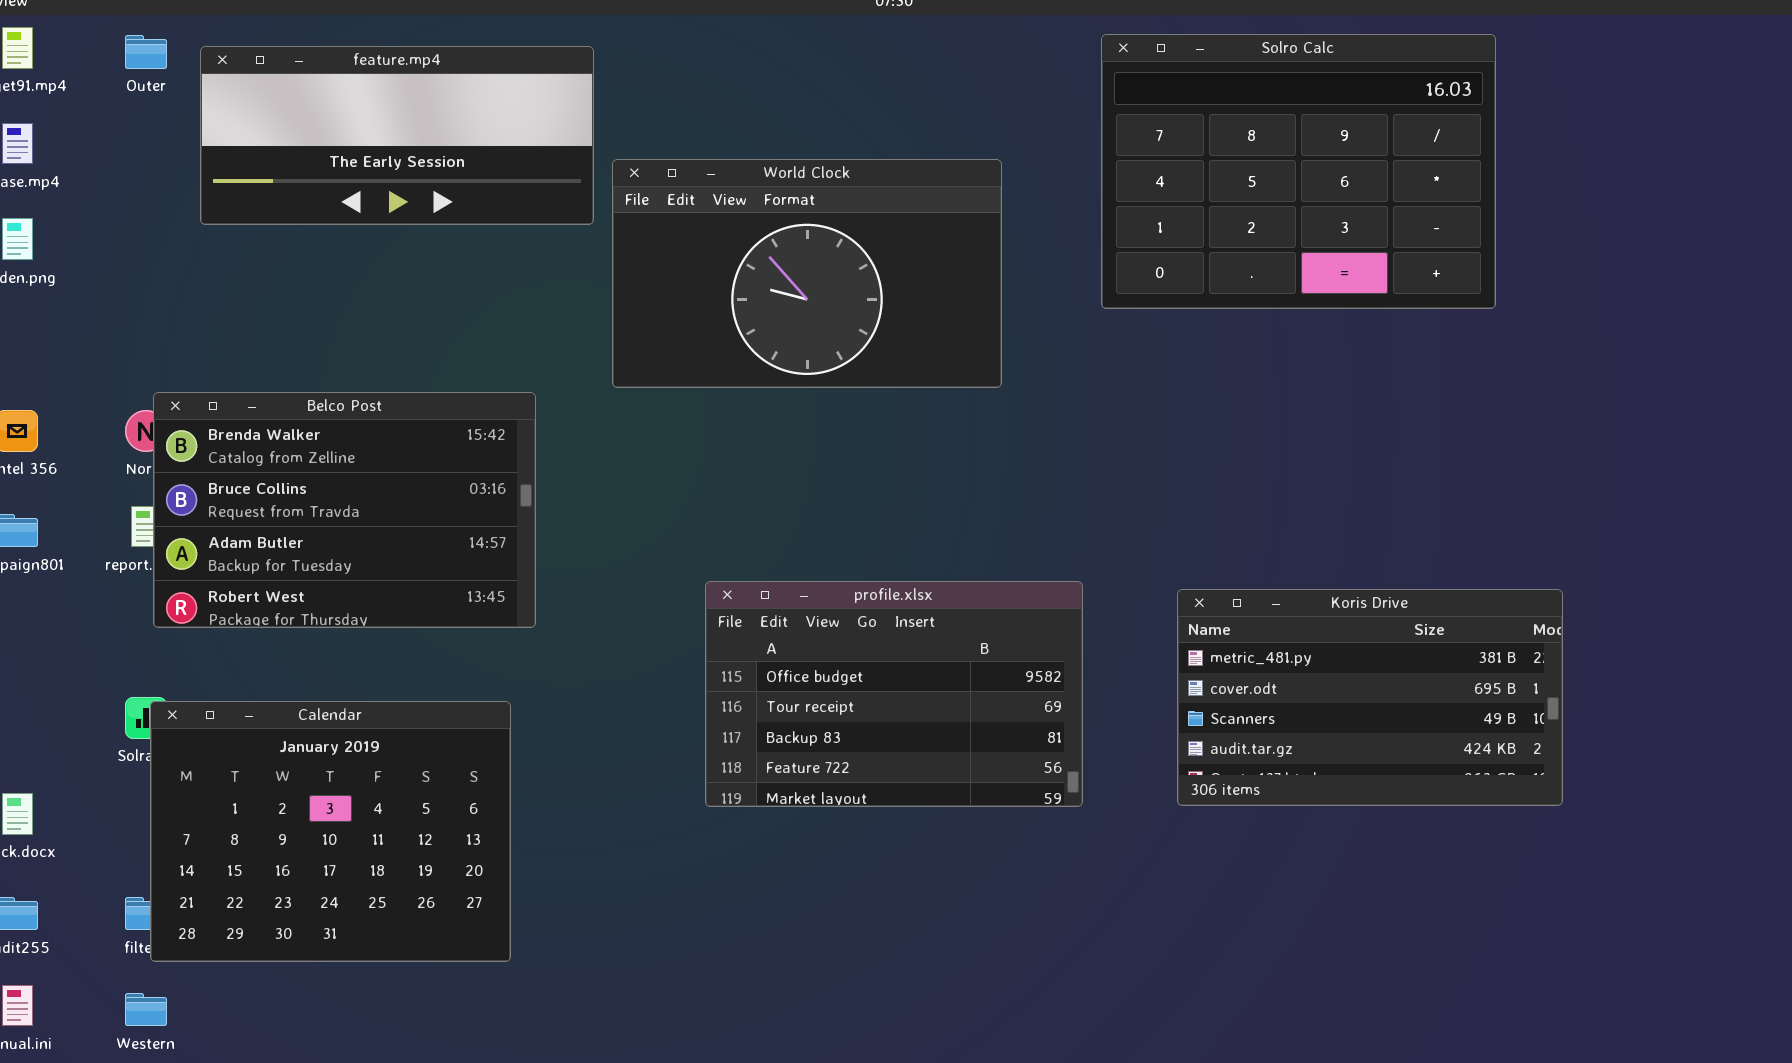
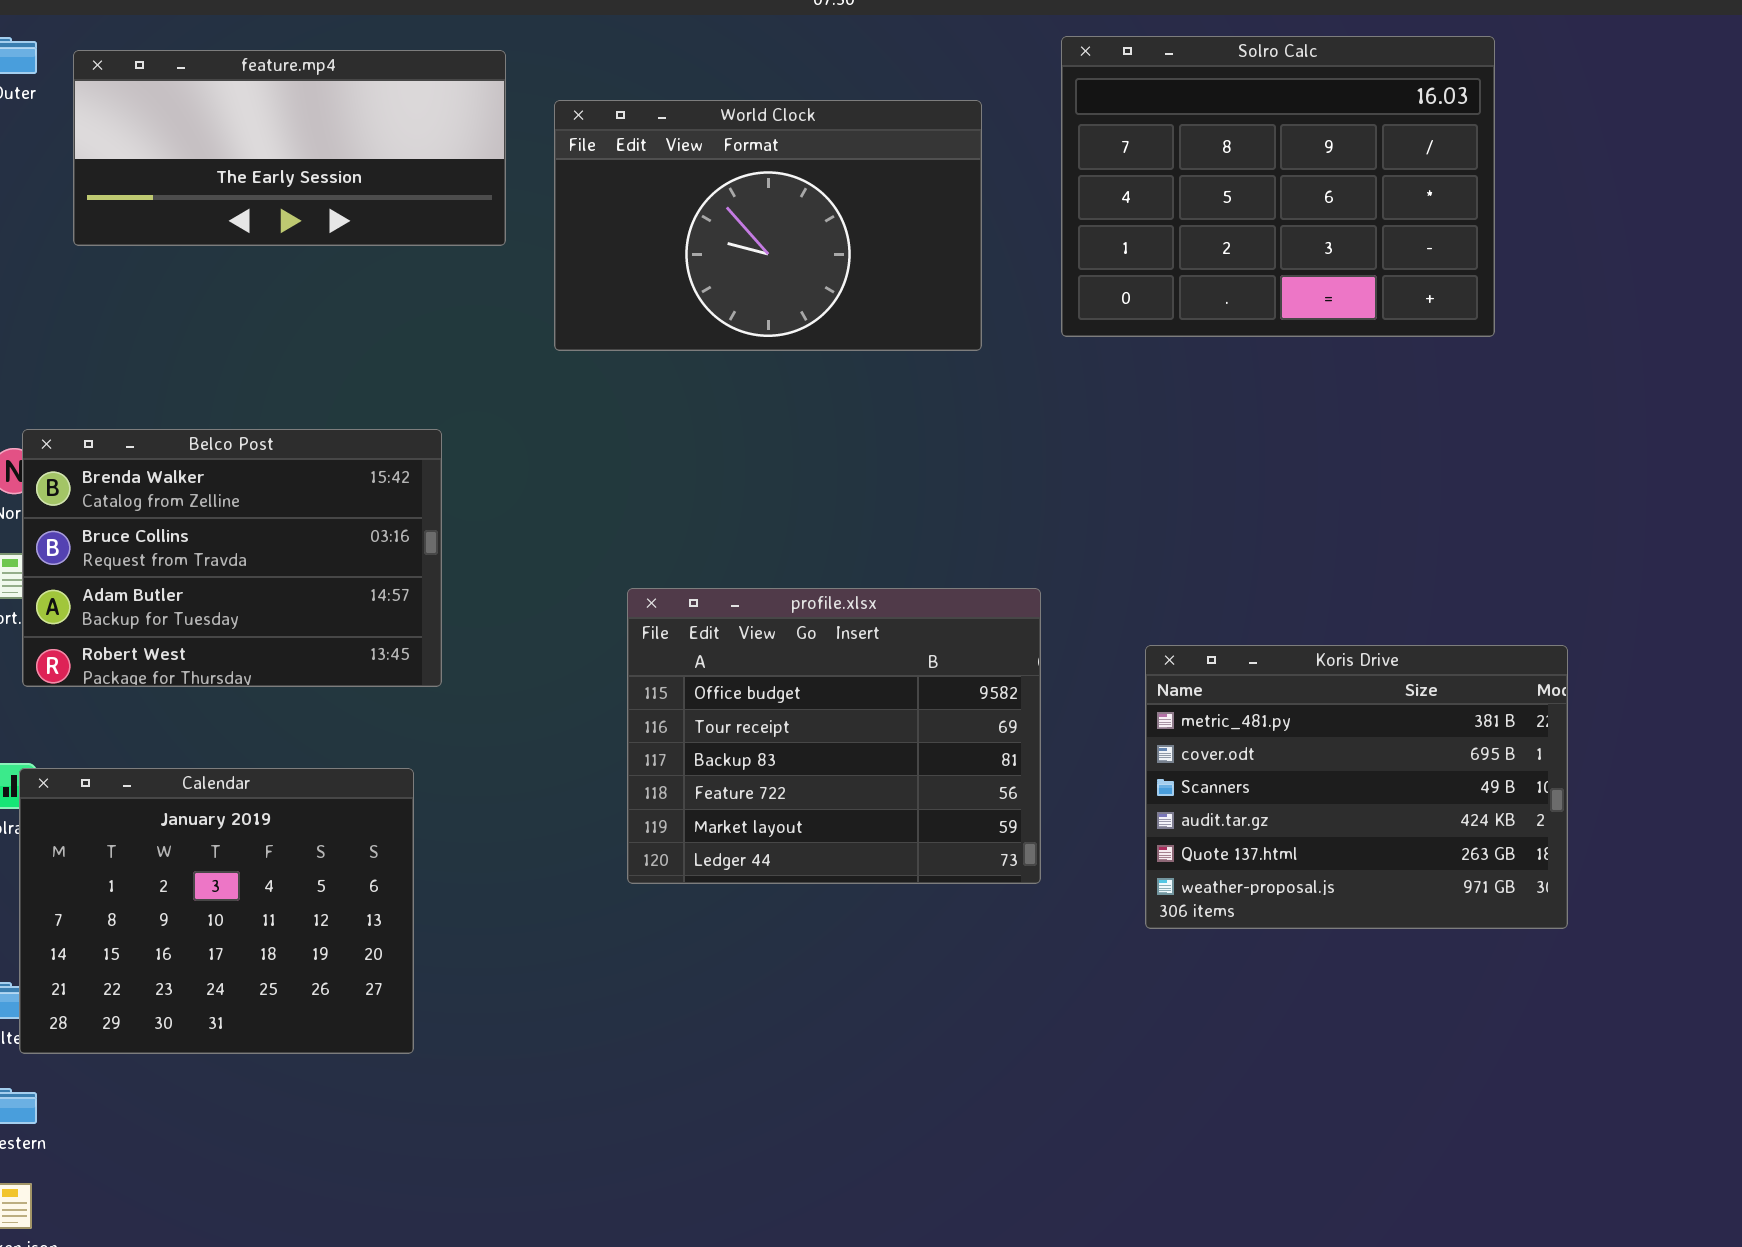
World Clock: [612,159,1002,388] -> [554,100,982,351], moved
profile.xlsx: [705,581,1083,807] -> [627,588,1041,884], resized
Koris Drive: [1177,589,1563,806] -> [1145,645,1568,929], resized

